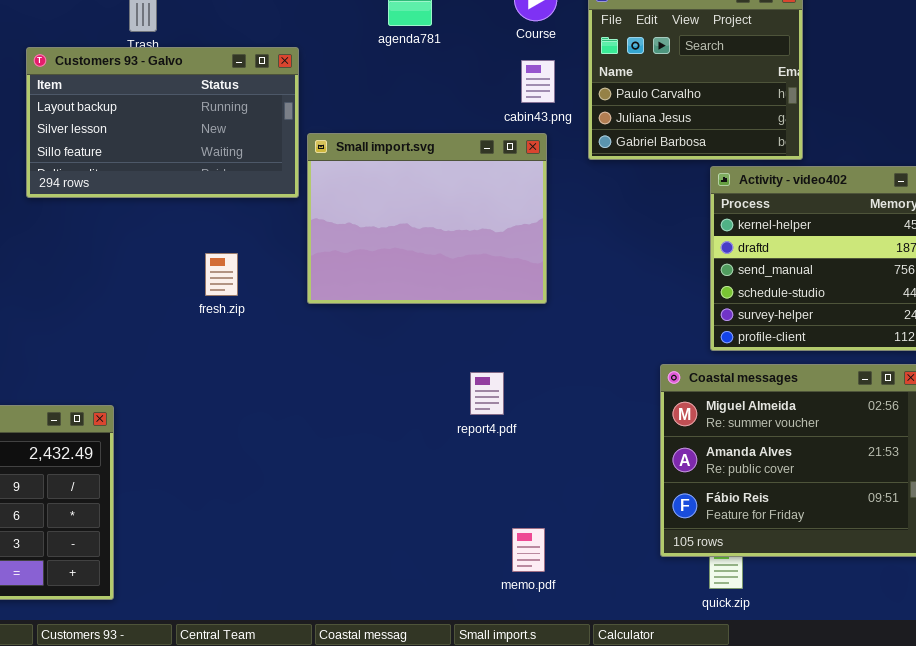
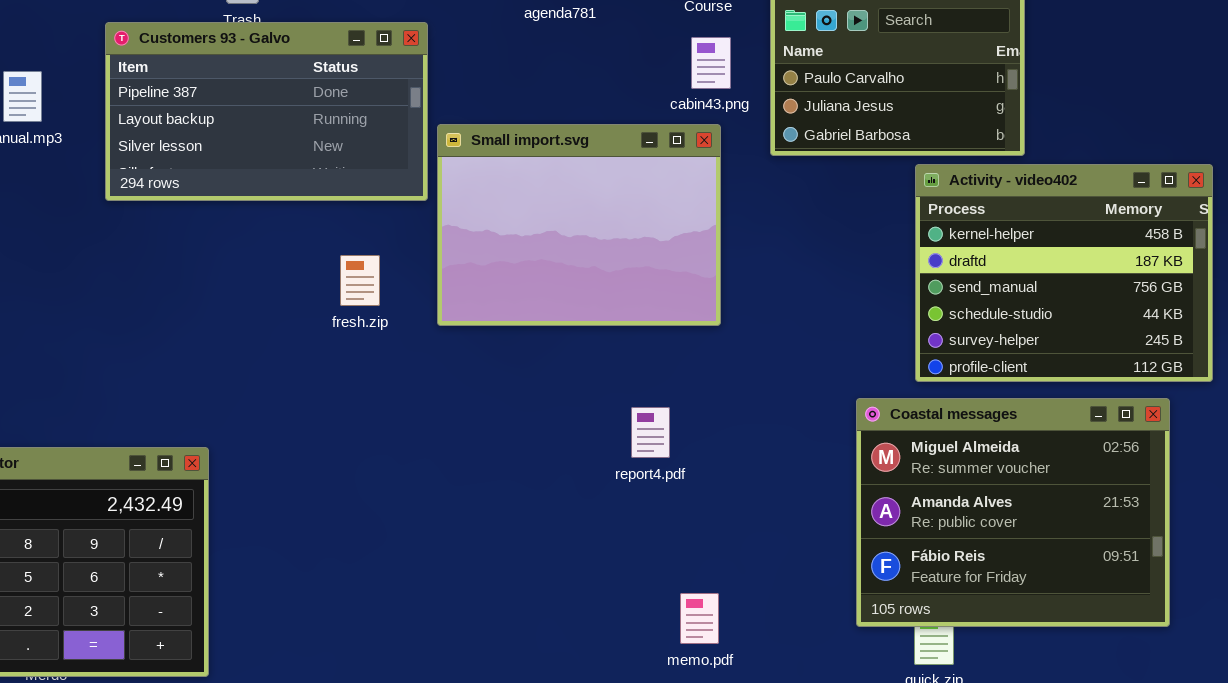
Customers 93 - Galvo: [26,47,299,198] -> [105,22,428,201], scrolled up 1 row
fresh.zip: [205,253,238,296] -> [340,255,380,306], moved

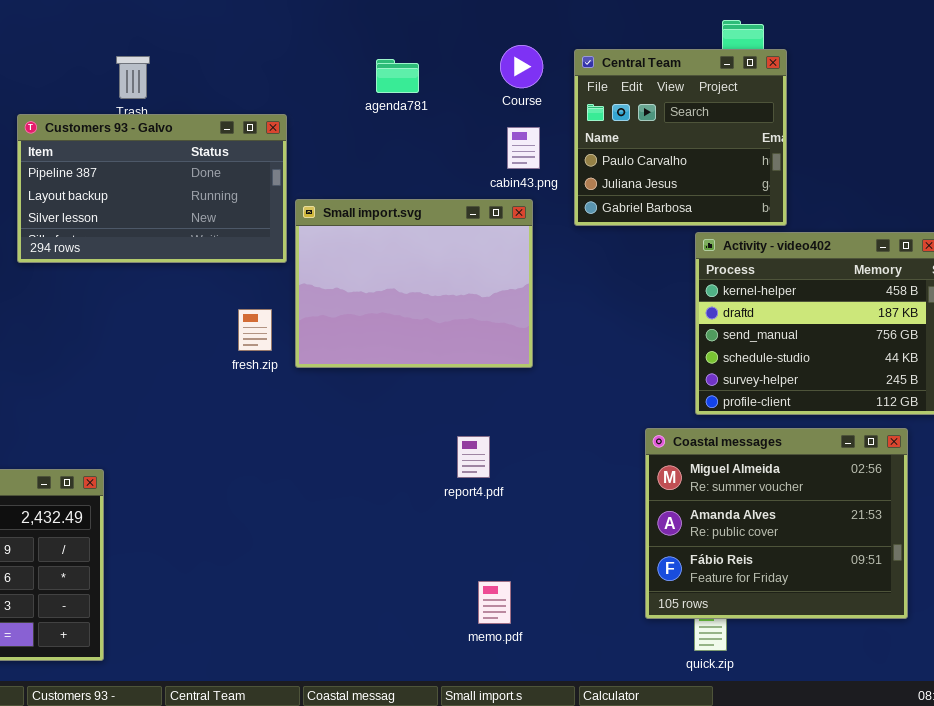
fresh.zip: [340,255,380,306] -> [238,309,272,351], moved
memo.pdf: [680,593,719,644] -> [478,581,511,624], moved

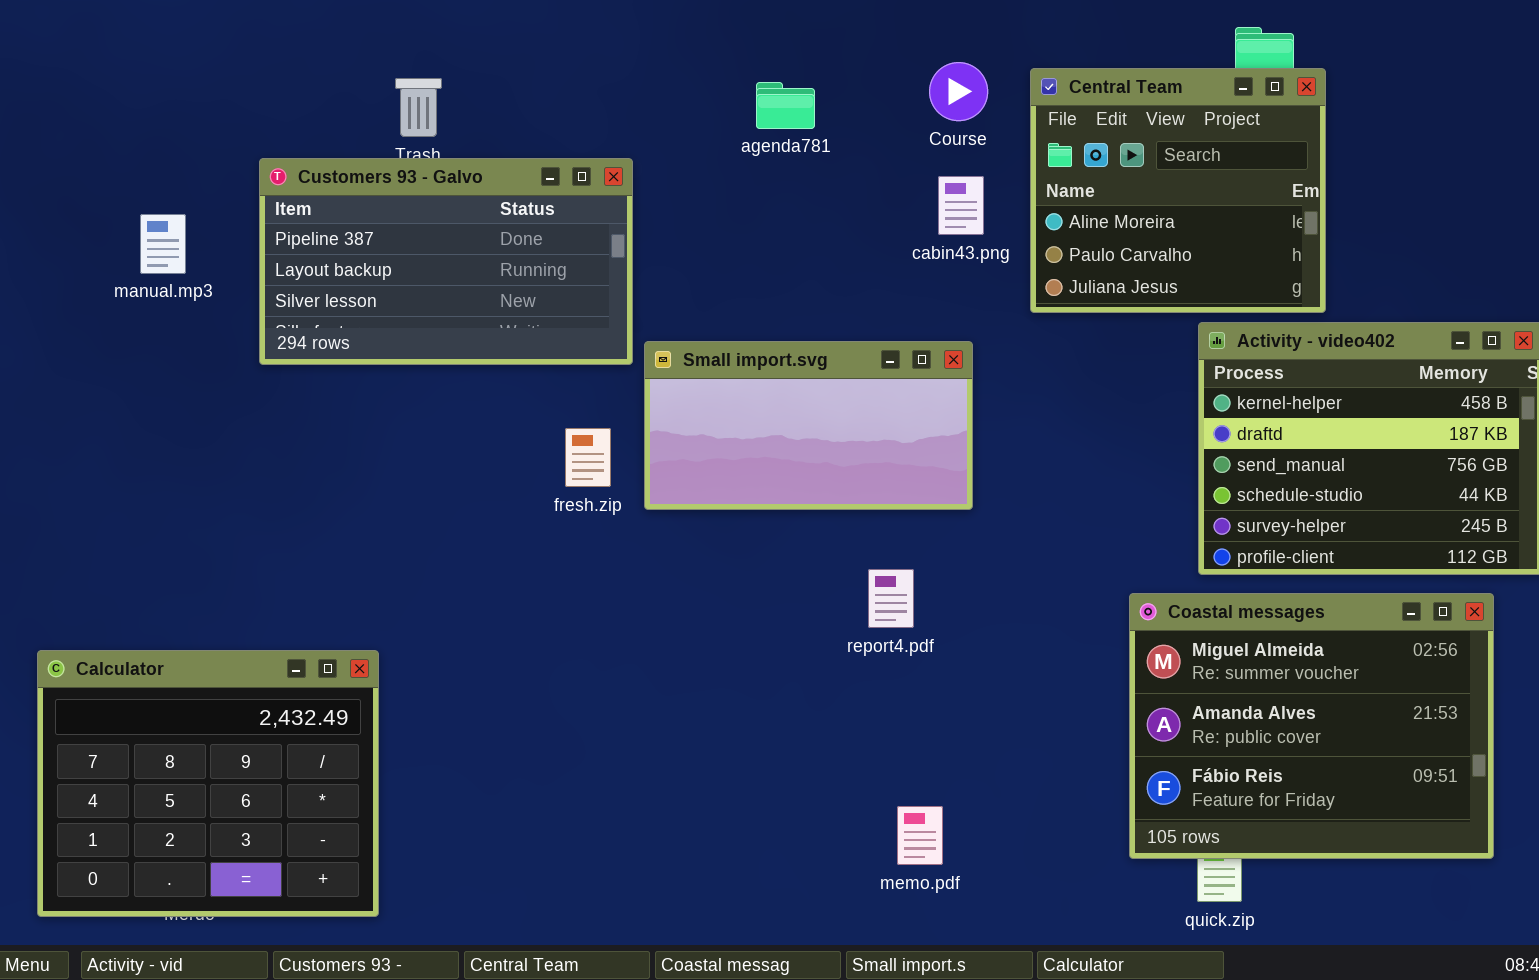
Central Team: [574,49,787,226] -> [1030,68,1326,313], scrolled up 1 row
Small import.svg: [295,199,533,368] -> [644,341,973,510], resized
report4.pdf: [457,436,490,478] -> [868,569,914,628], moved

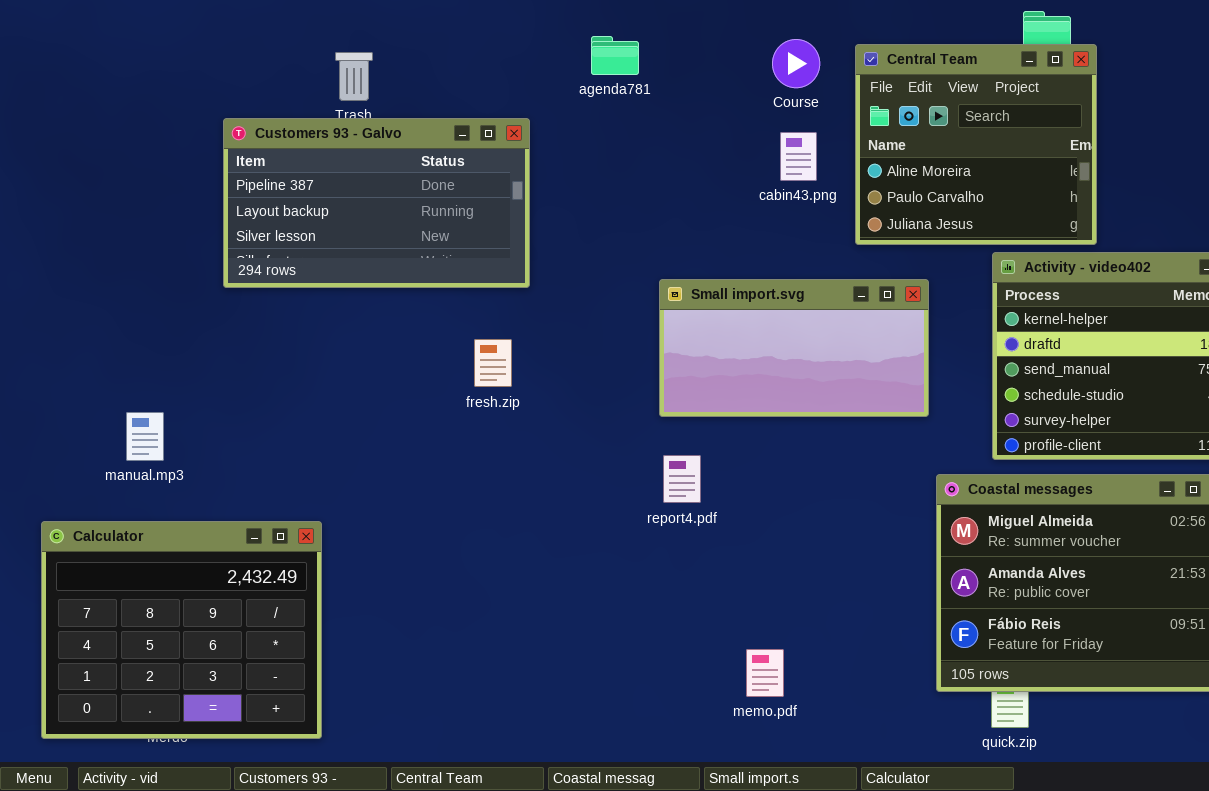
agenda781: [756,82,815,129] -> [591,36,639,75], moved
manual.mp3: [140,214,186,274] -> [126,412,164,461], moved
Small import.svg: [644,341,973,510] -> [659,279,929,417], moved
report4.pdf: [868,569,914,628] -> [663,455,701,503], moved

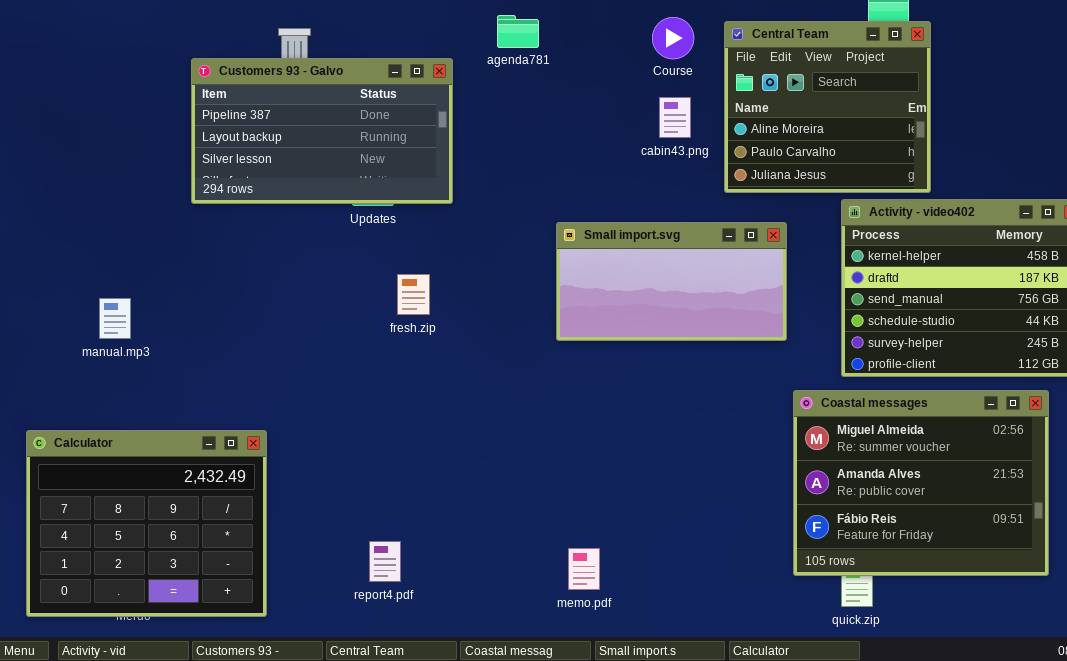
Customers 93 - Galvo: [223,118,530,288] -> [191,58,453,204], moved
manual.mp3: [126,412,164,461] -> [99,298,131,339], moved
report4.pdf: [663,455,701,503] -> [369,541,401,582], moved
memo.pdf: [746,649,784,697] -> [568,548,600,590], moved

